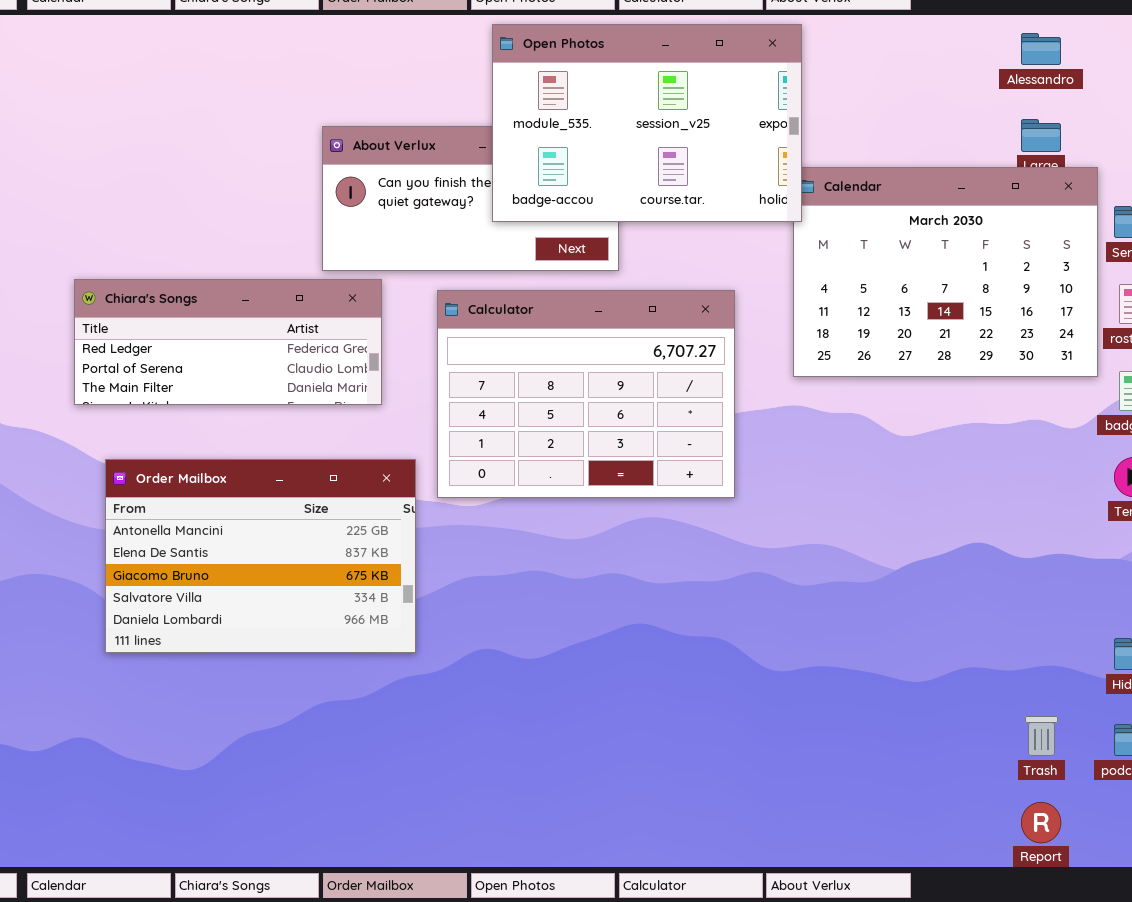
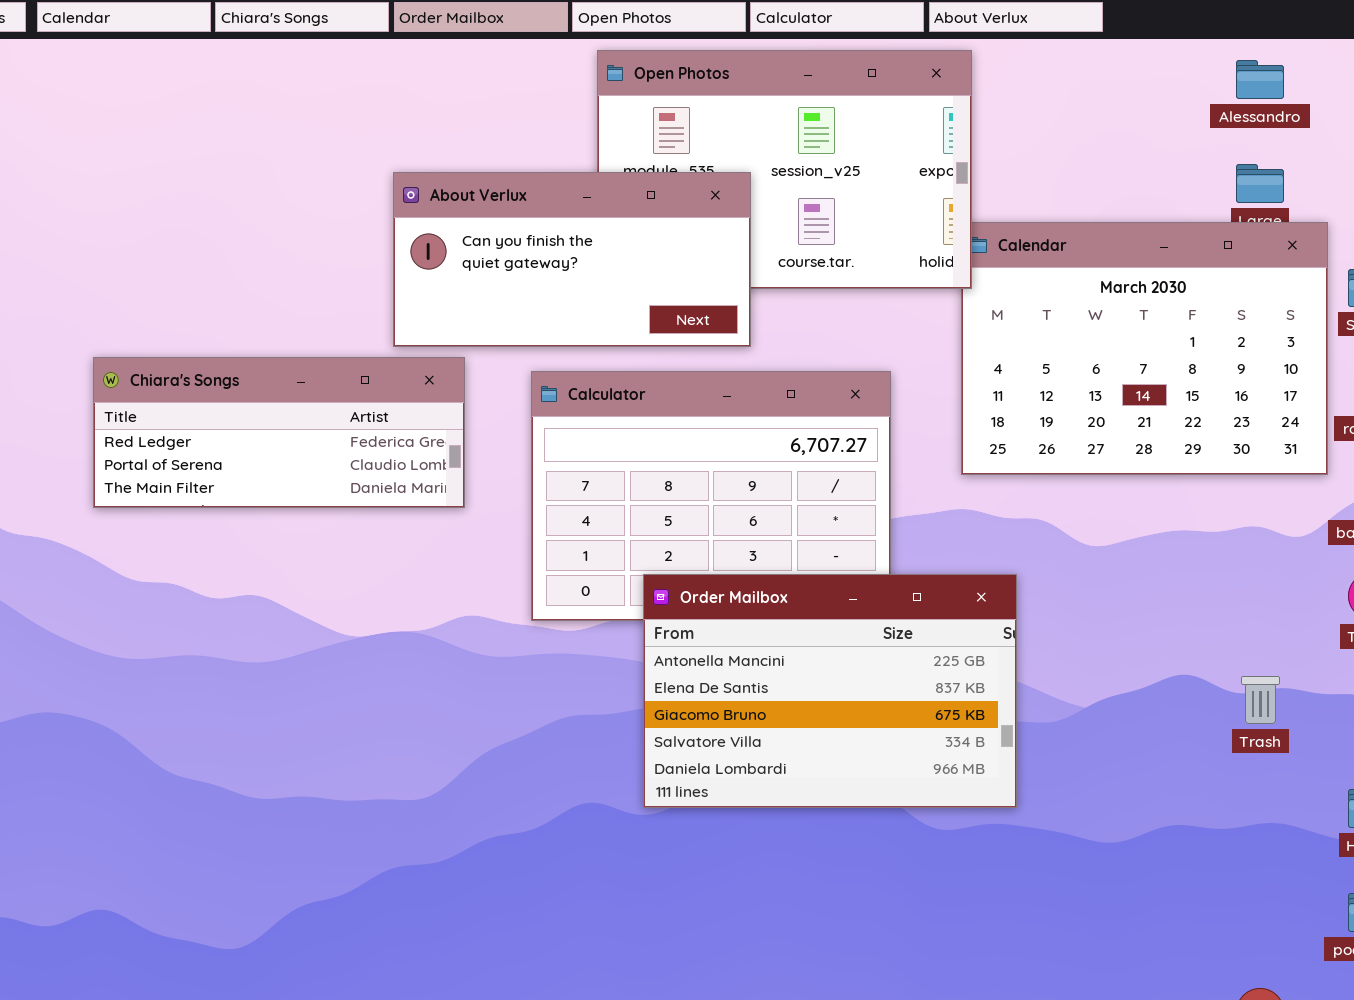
About Verlux: [322,126,619,271] -> [393,172,751,347], raised
Order Mailbox: [105,459,416,653] -> [643,574,1017,808], moved
Trash: [1025,716,1058,756] -> [1241,676,1280,724], moved

